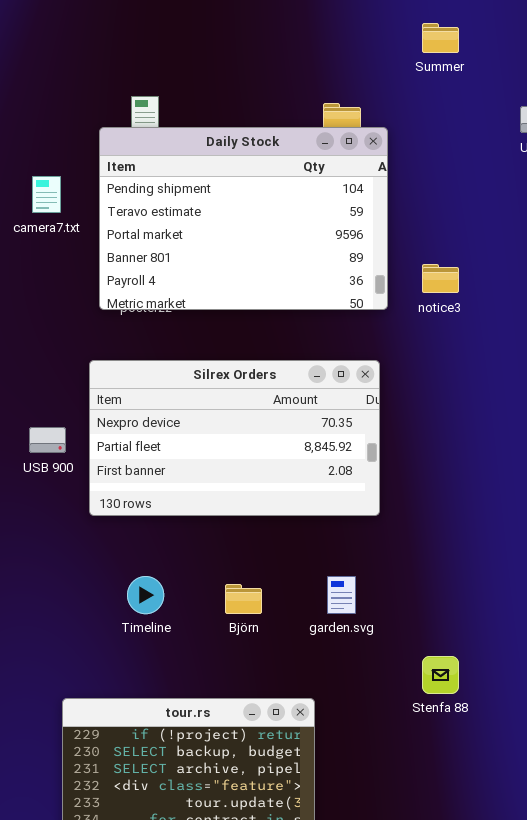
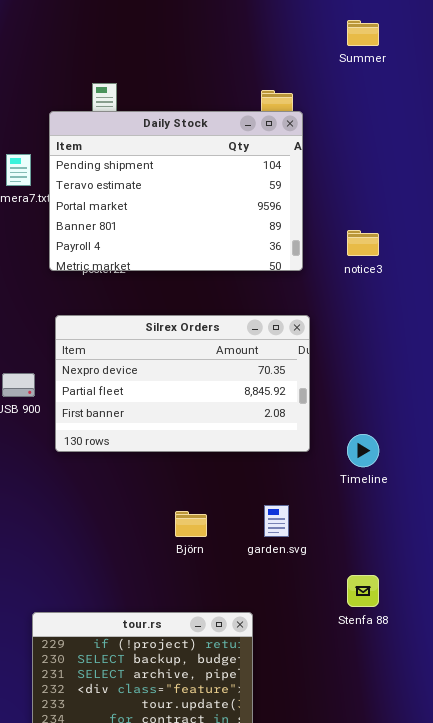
Daily Stock: [99,127,388,310] -> [49,111,303,271], moved
Timeline: [127,576,164,614] -> [347,434,379,467], moved

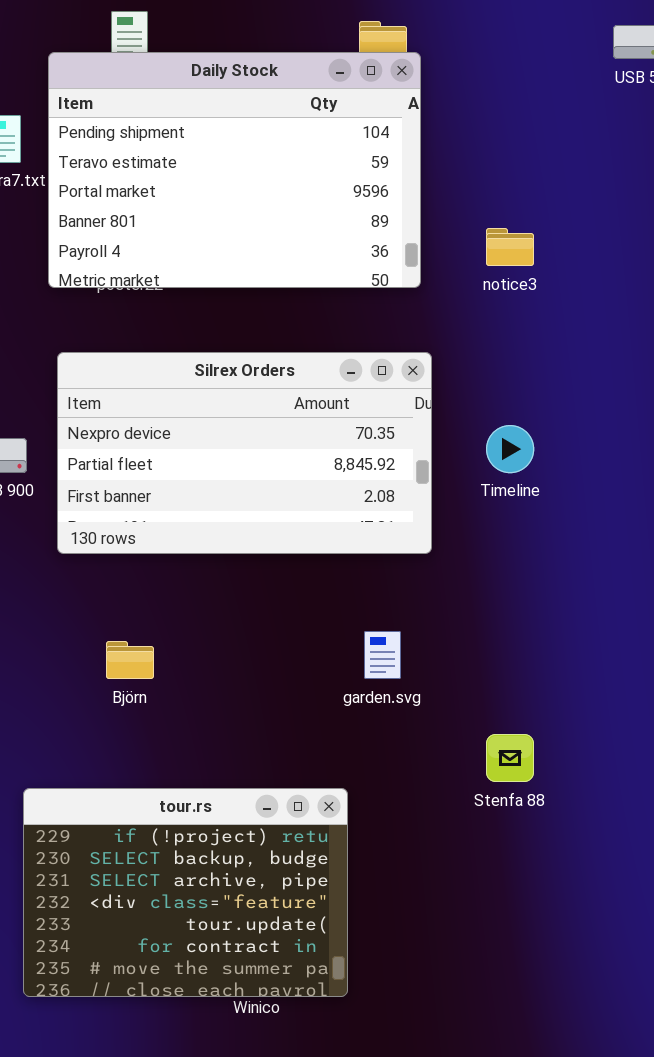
Timeline: [347,434,379,467] -> [486,425,534,473], moved
Björn: [175,511,207,537] -> [106,641,154,679], moved

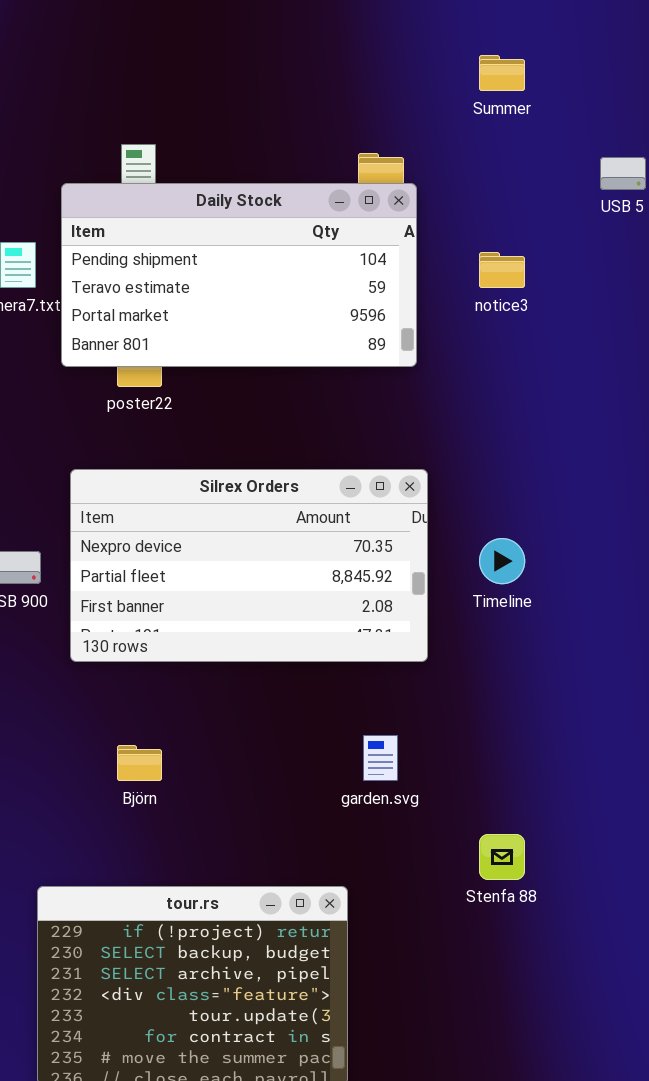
Daily Stock: [48,52,421,288] -> [61,183,417,367], resized
notice3: [486,228,534,266] -> [479,252,525,288], moved

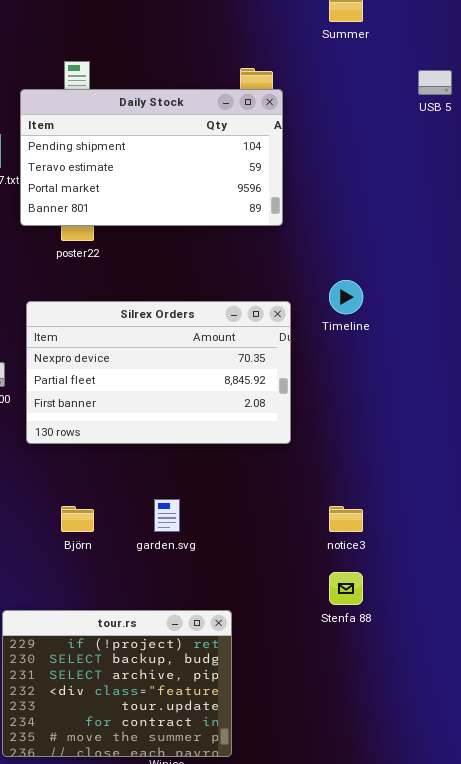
notice3: [479,252,525,288] -> [329,506,363,532], moved
Timeline: [479,538,525,584] -> [329,280,363,314], moved
garden.svg: [363,735,398,781] -> [154,499,180,532], moved

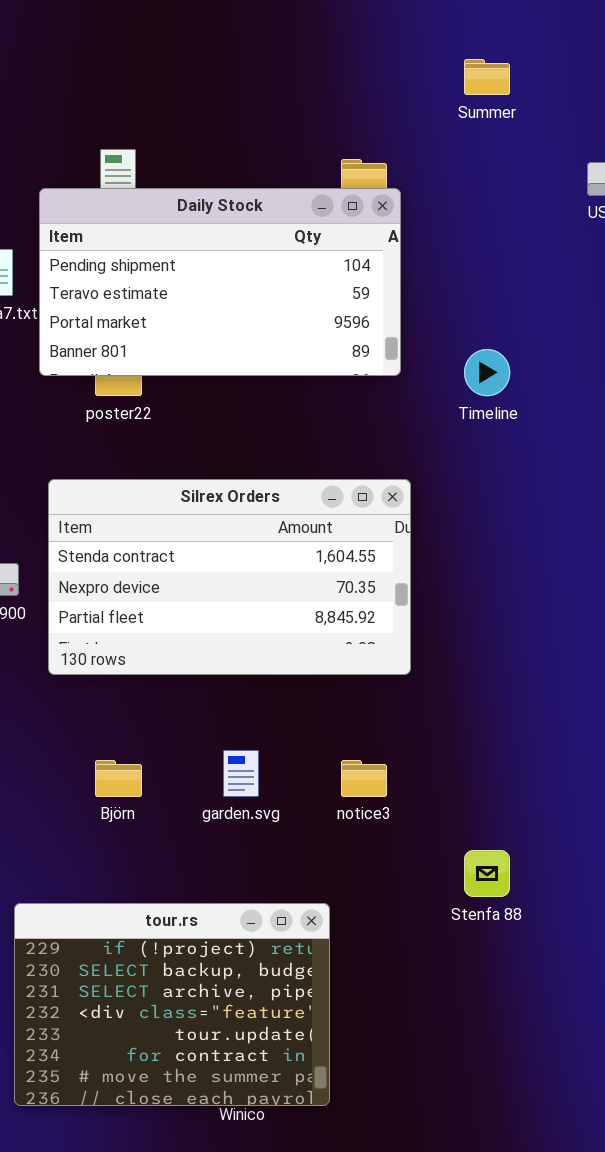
Timeline: [329,280,363,314] -> [464,349,510,396], moved
Silrex Orders: [26,301,291,444] -> [48,479,411,675], scrolled up 1 row
notice3: [329,506,363,532] -> [341,760,387,797], moved

